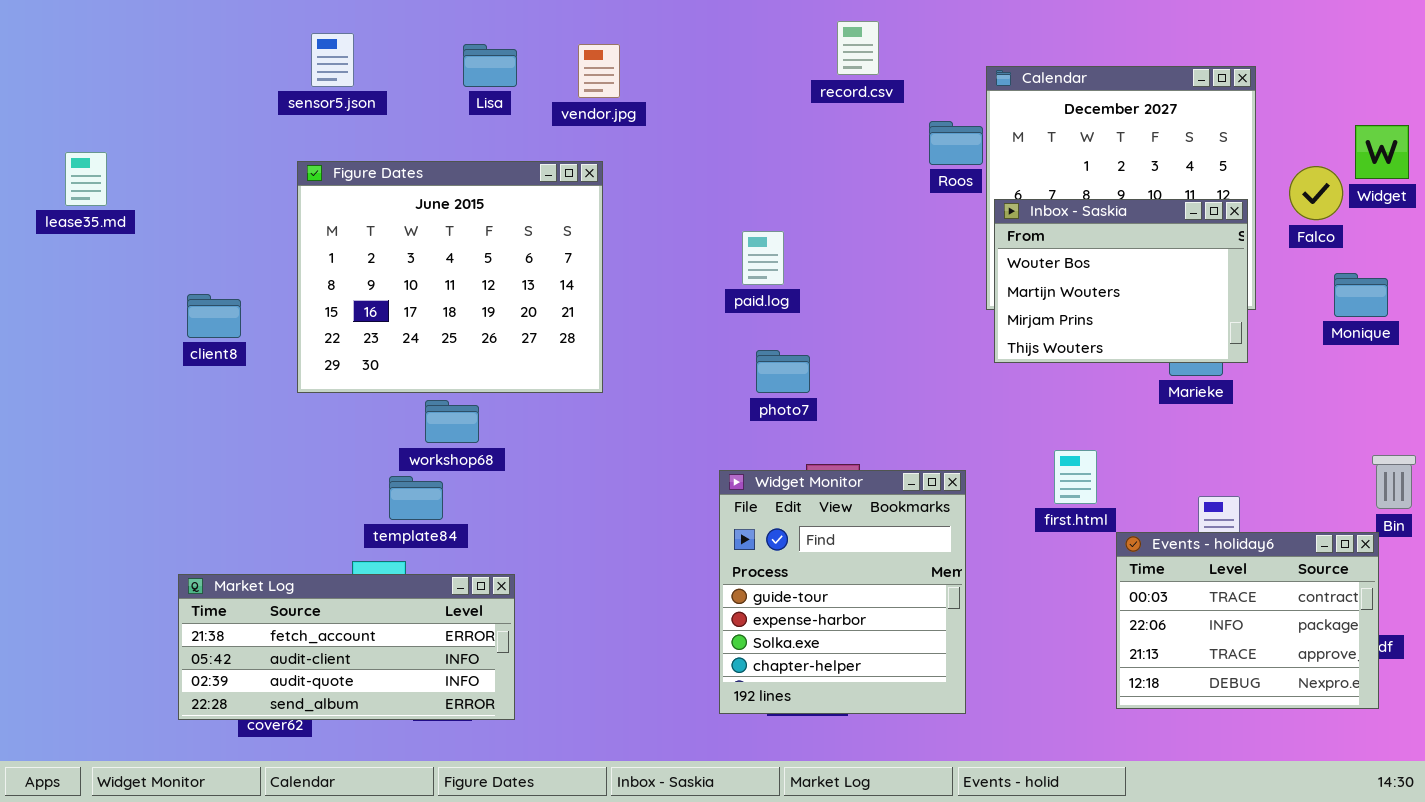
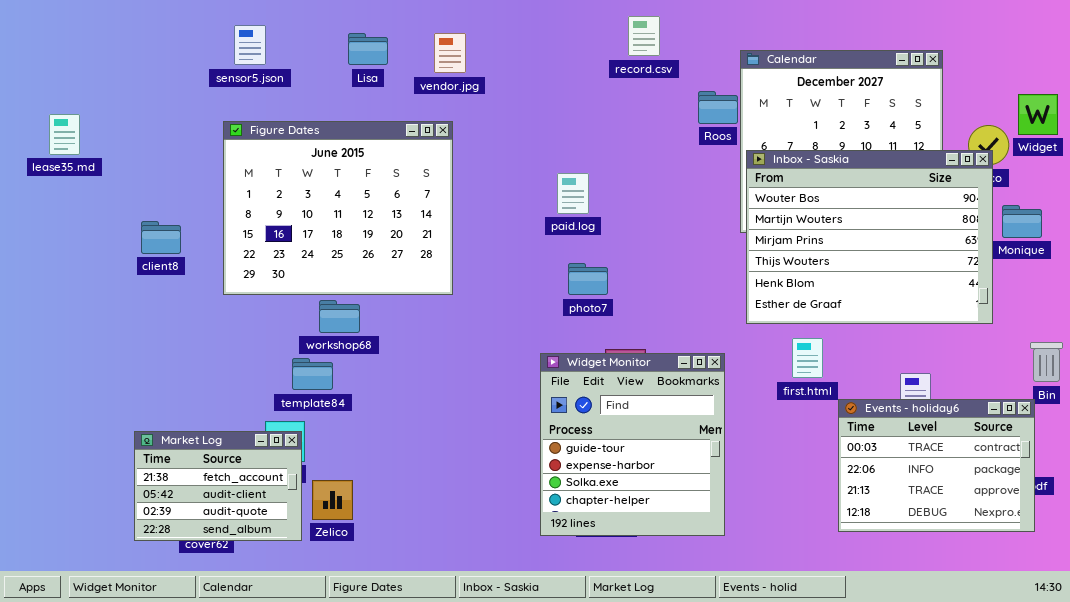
Inbox - Saskia: [994,199,1248,363] -> [746,150,993,324], resized
Market Log: [178,574,515,720] -> [134,431,302,541], resized

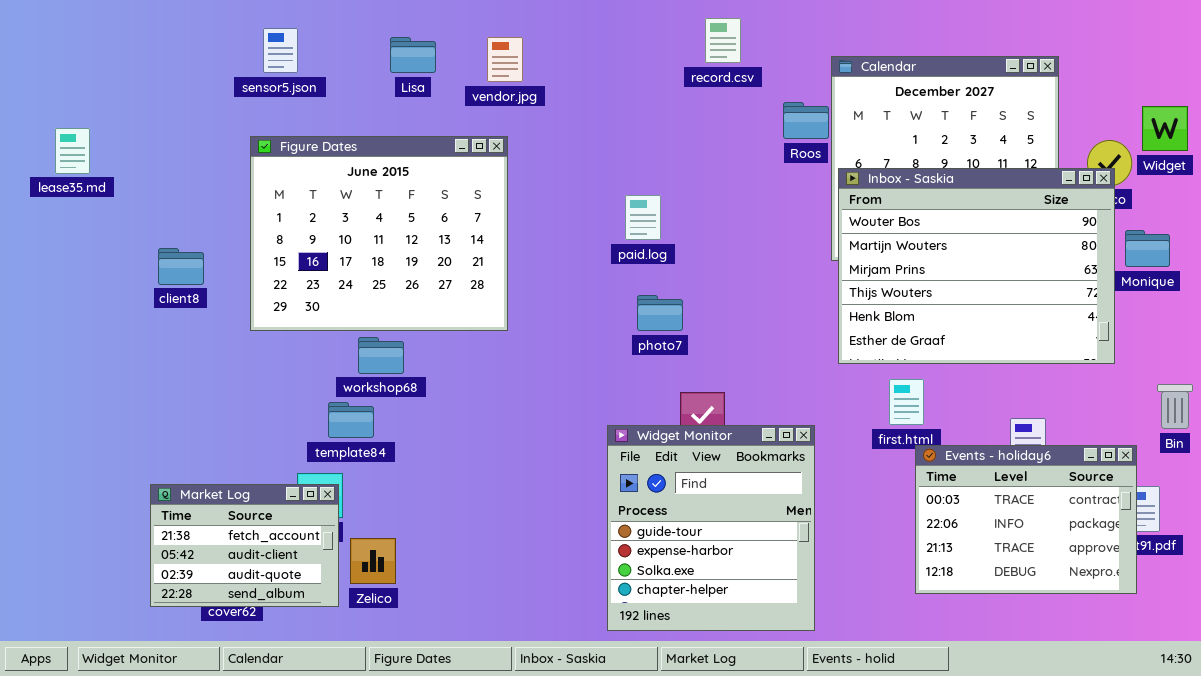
Widget Monitor: [540,353,725,536] -> [607,425,815,631], moved
Events - holiday6: [838,399,1035,532] -> [915,445,1137,594], moved

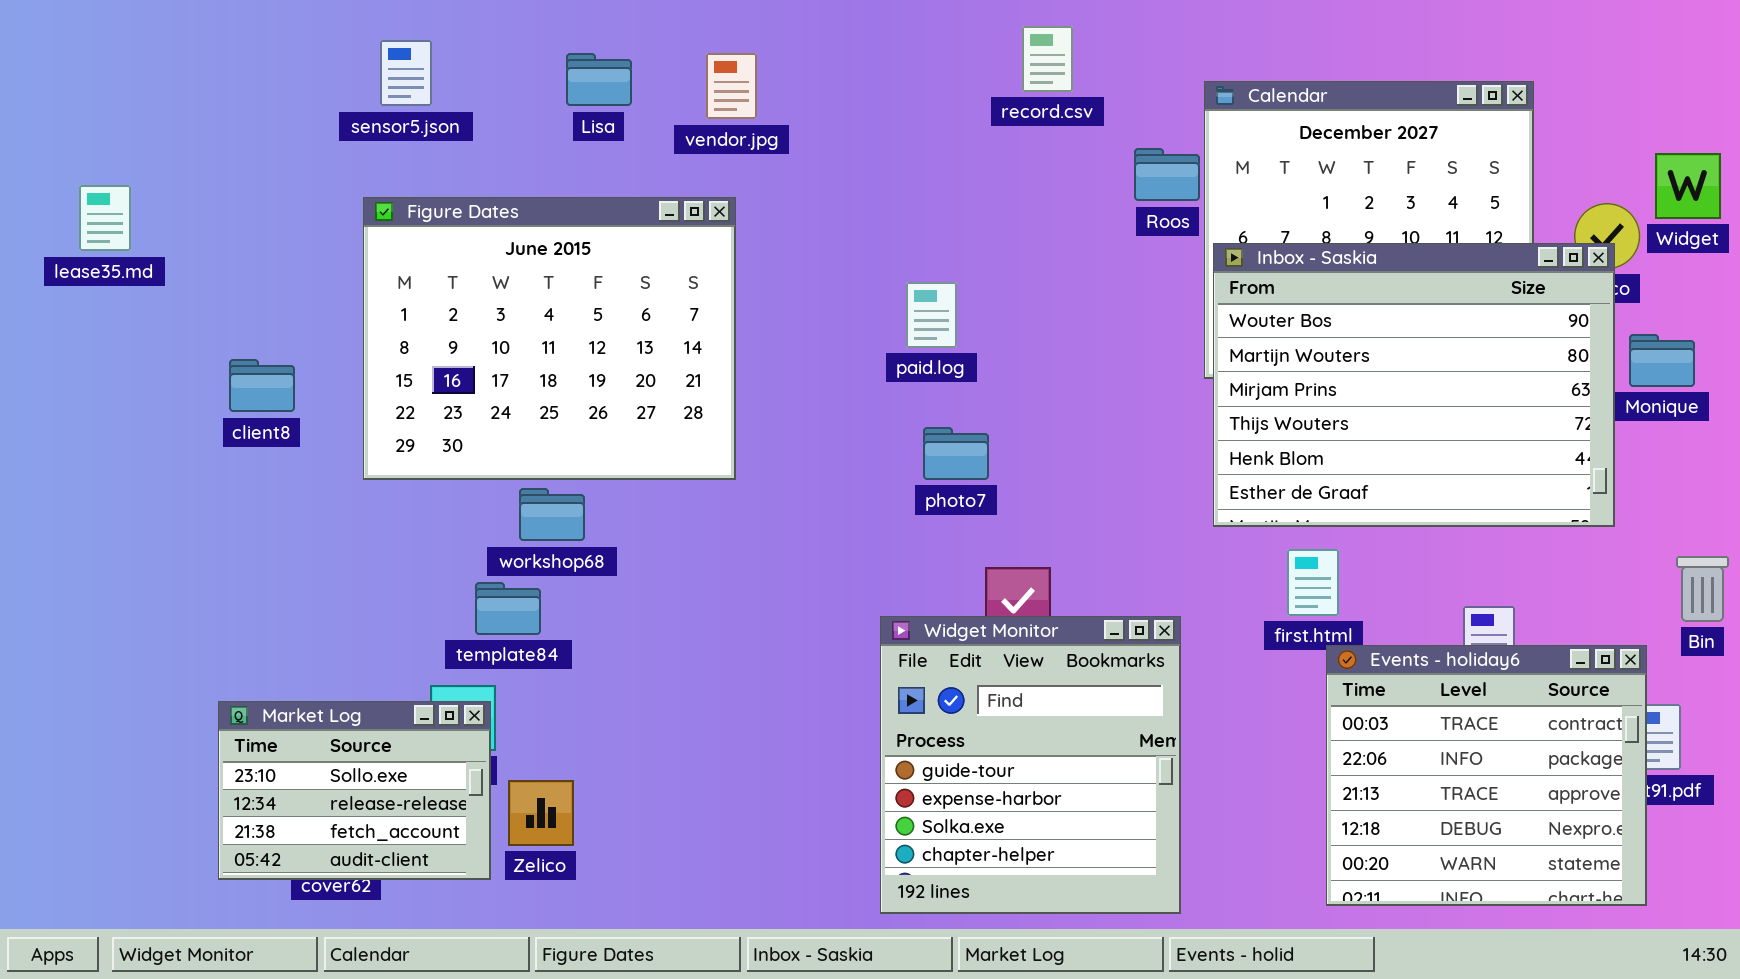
Events - holiday6: [915,445,1137,594] -> [1326,645,1647,906], resized
Market Log: [150,484,339,607] -> [218,701,491,880], scrolled up 2 rows

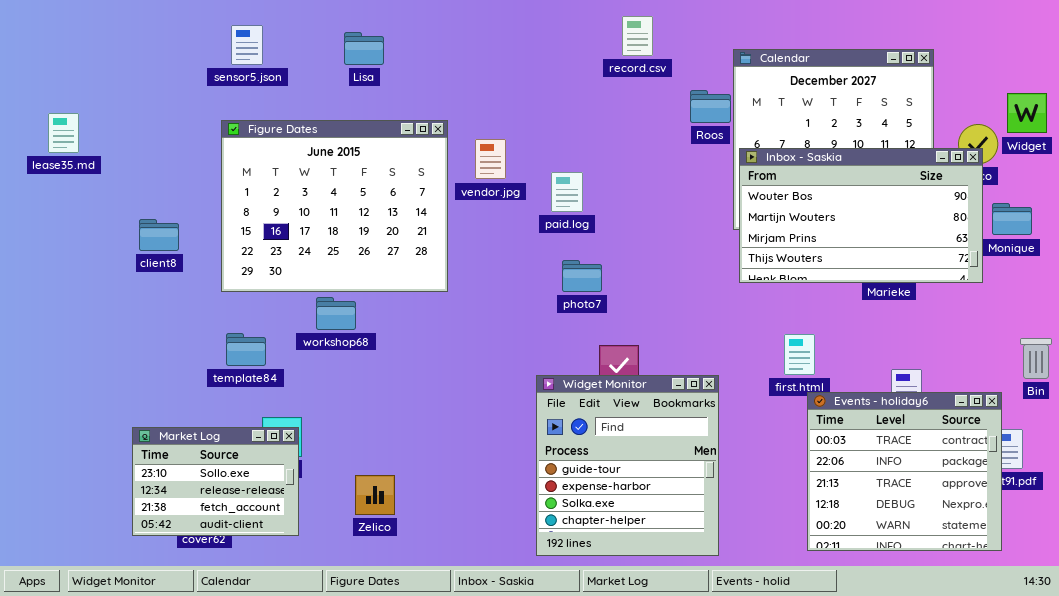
vendor.jpg: [706,53,757,119] -> [475,139,506,179], moved
Inbox - Saskia: [1213,243,1615,527] -> [739,148,983,283], resized
template84: [475,582,541,635] -> [226,333,266,366], moved
Zelico: [508,780,574,846] -> [355,475,395,515], moved

